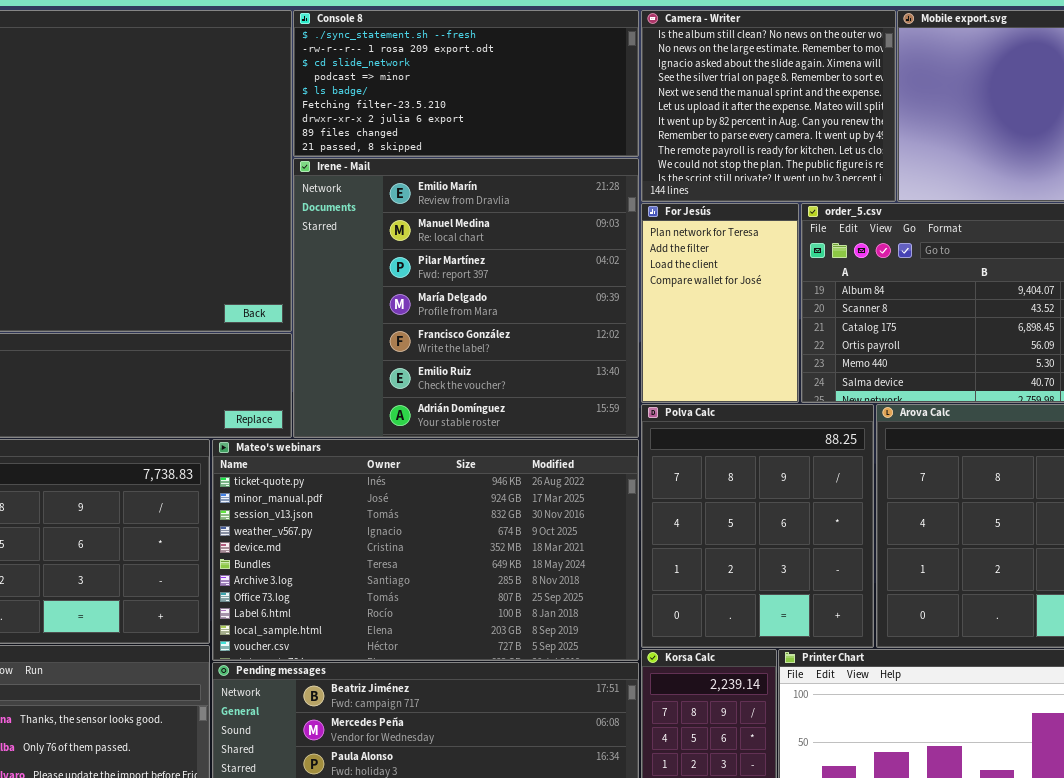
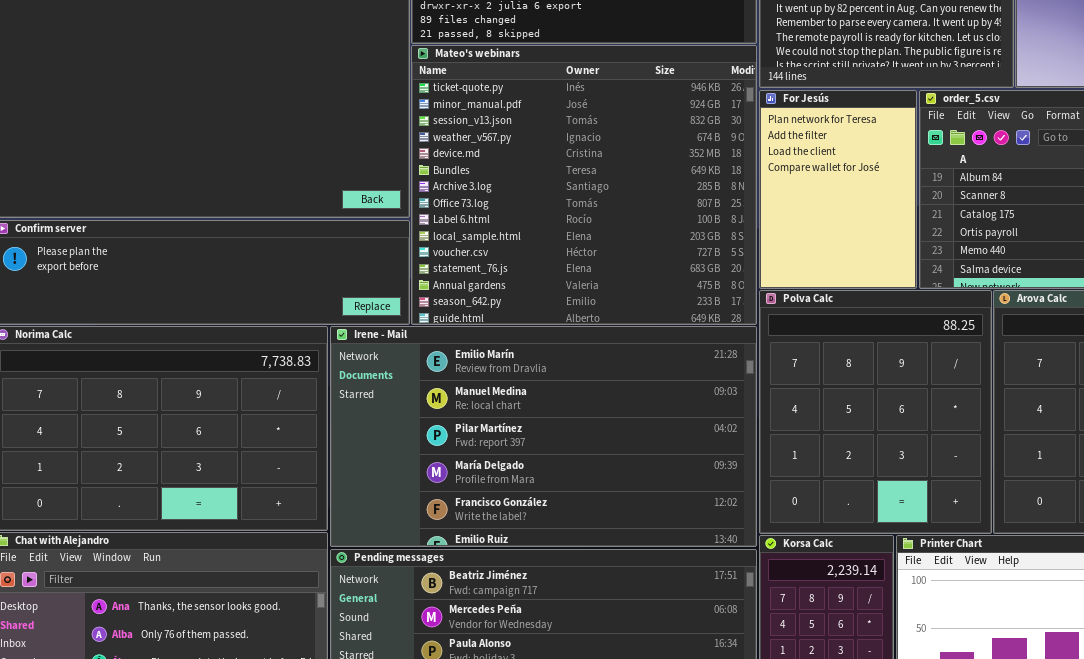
Irene - Mail: [293,158,639,438] -> [330,326,757,547], moved, resized
Mateo's webinars: [212,439,639,661] -> [411,45,757,325], moved, resized

